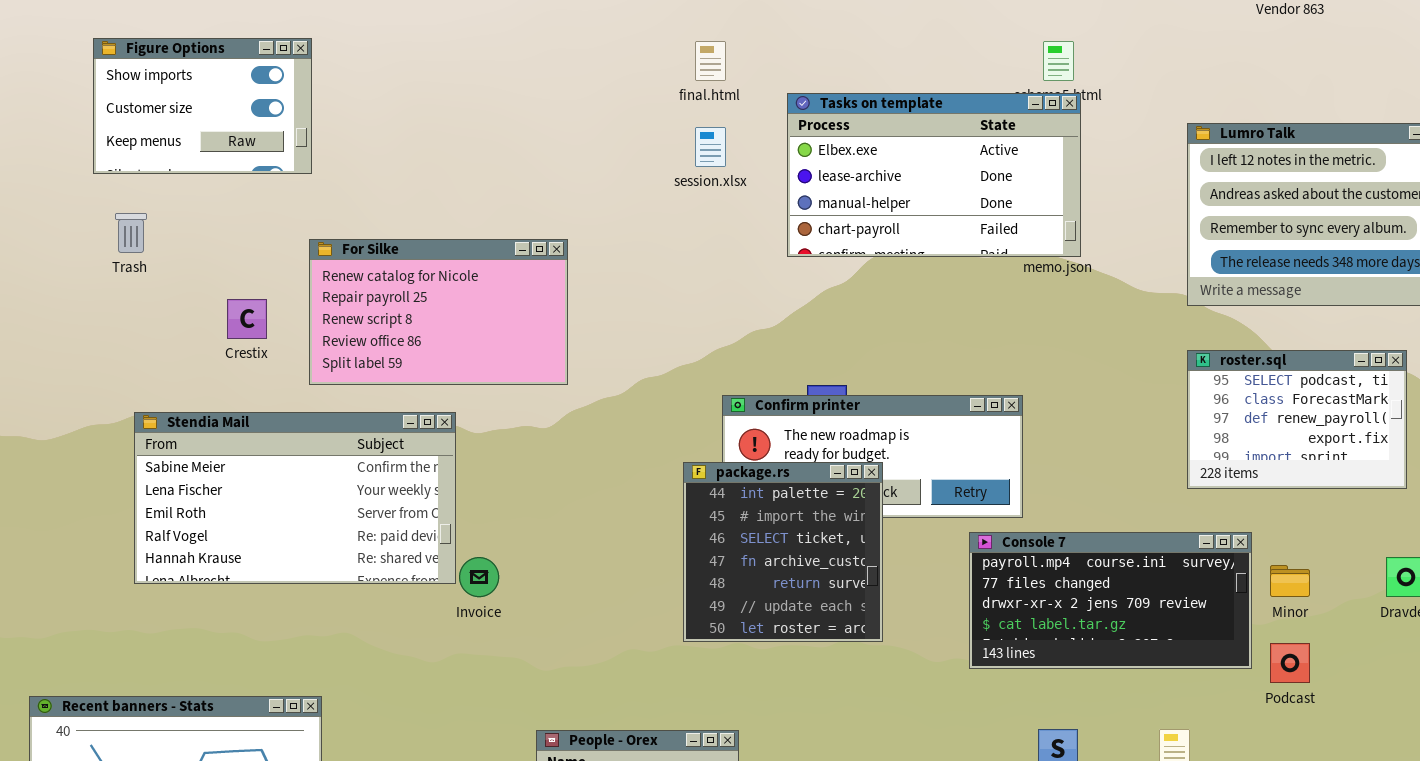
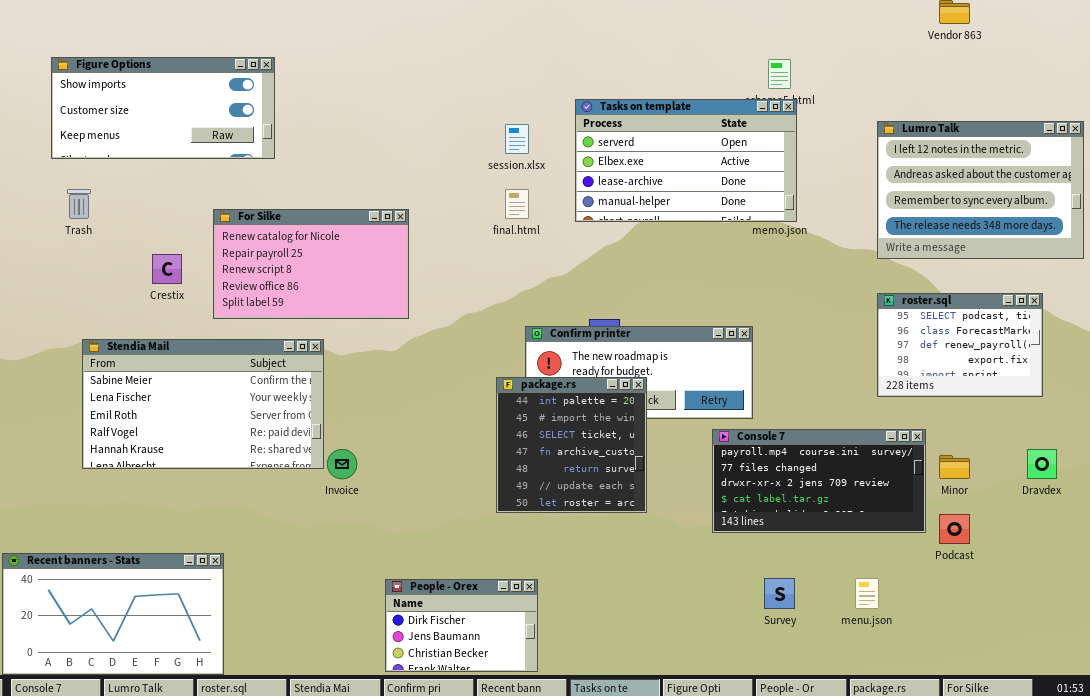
Figure Options: [93,38,312,174] -> [51,57,275,159], resized
final.html: [695,41,726,81] -> [505,189,529,219], moved
Tasks on template: [787,93,1081,257] -> [575,99,797,222], scrolled up 1 row

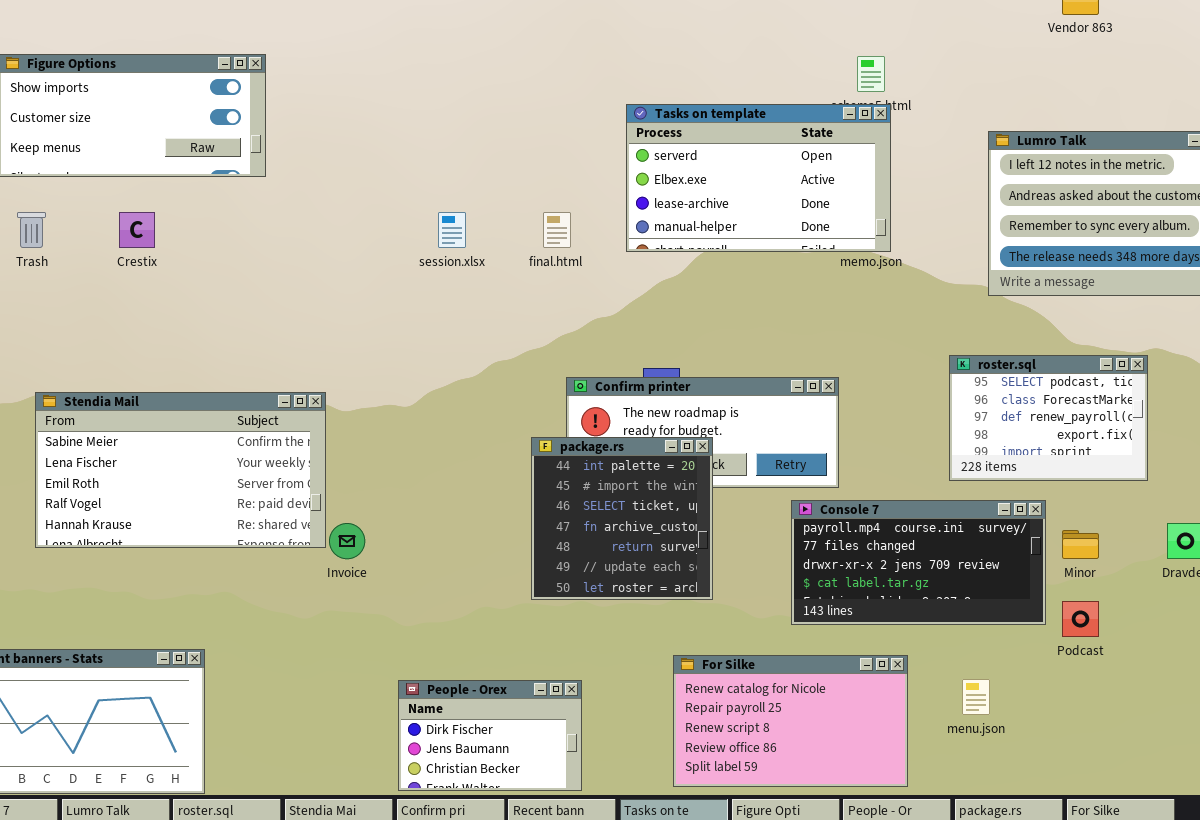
session.xlsx: [505,124,529,154] -> [438,212,466,248], moved
For Silke: [213,209,409,319] -> [673,655,908,787], moved
Crestix: [152,254,182,284] -> [119,212,155,248], moved
roster.sql: [877,293,1043,397] -> [949,355,1148,481], moved

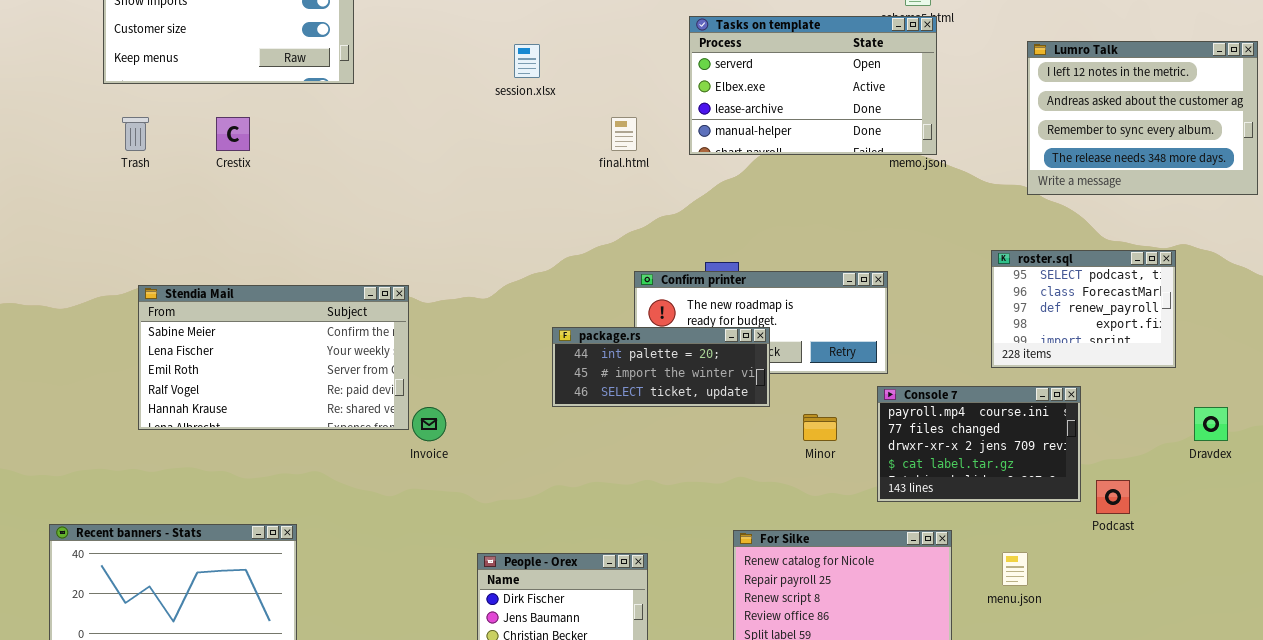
session.xlsx: [438,212,466,248] -> [514,44,540,78], moved
package.rs: [531,437,713,600] -> [552,327,770,407], resized
Console 7: [791,500,1046,625] -> [877,386,1081,502], resized
Minor: [1062,530,1099,559] -> [803,414,837,441], moved

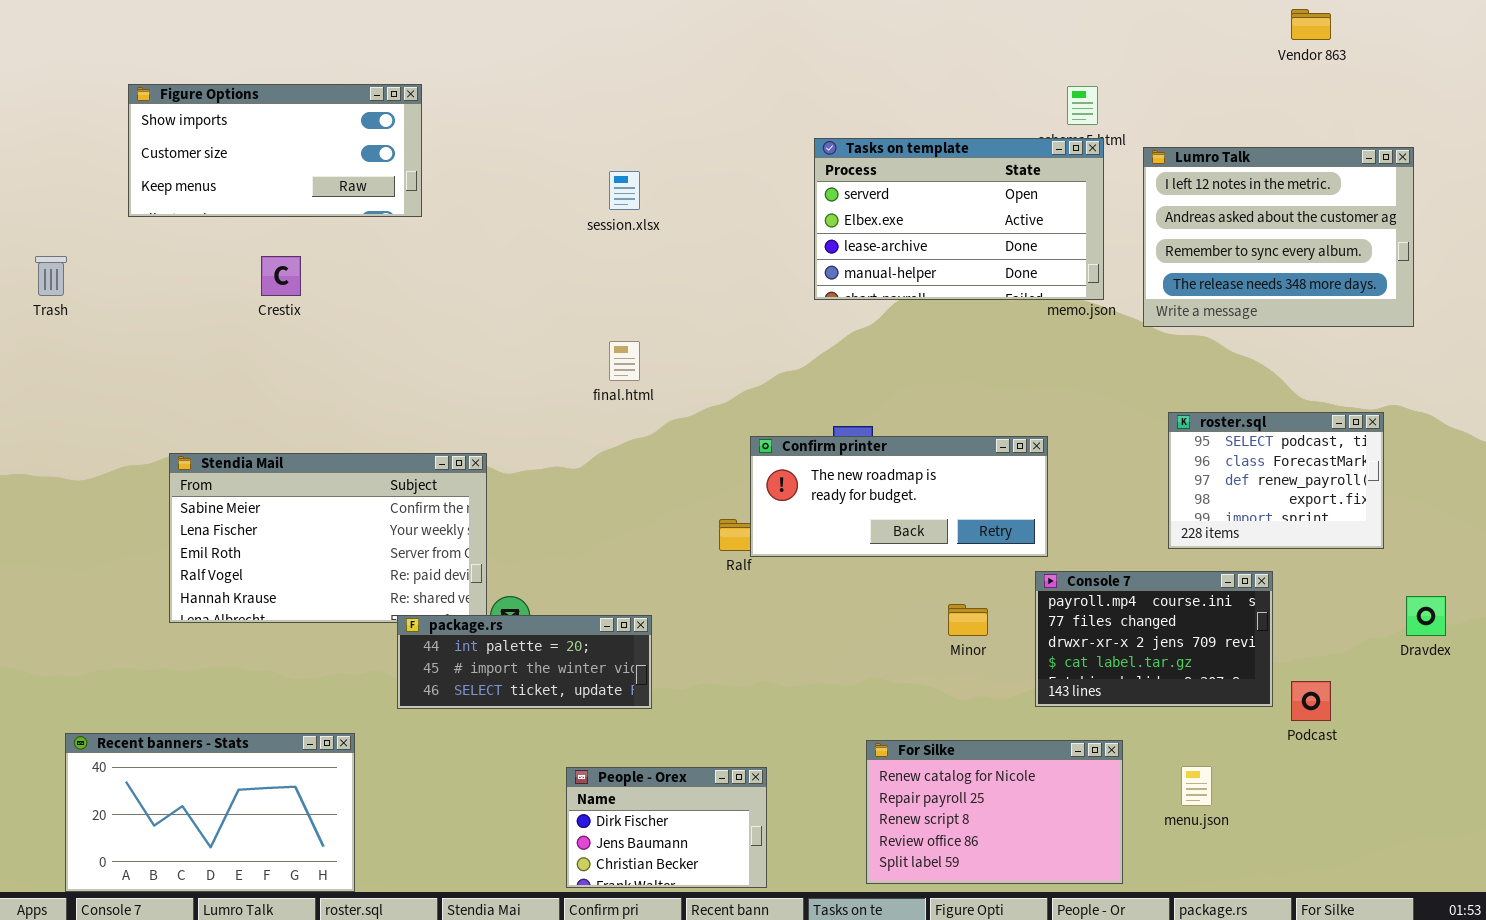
Lumro Talk: [1027,41,1258,195] -> [1143,147,1414,327], moved
Trash: [122,117,149,151] -> [35,256,67,296], moved
final.html: [611,117,637,151] -> [609,341,640,381], moved
package.rs: [552,327,770,407] -> [397,615,652,709], moved

